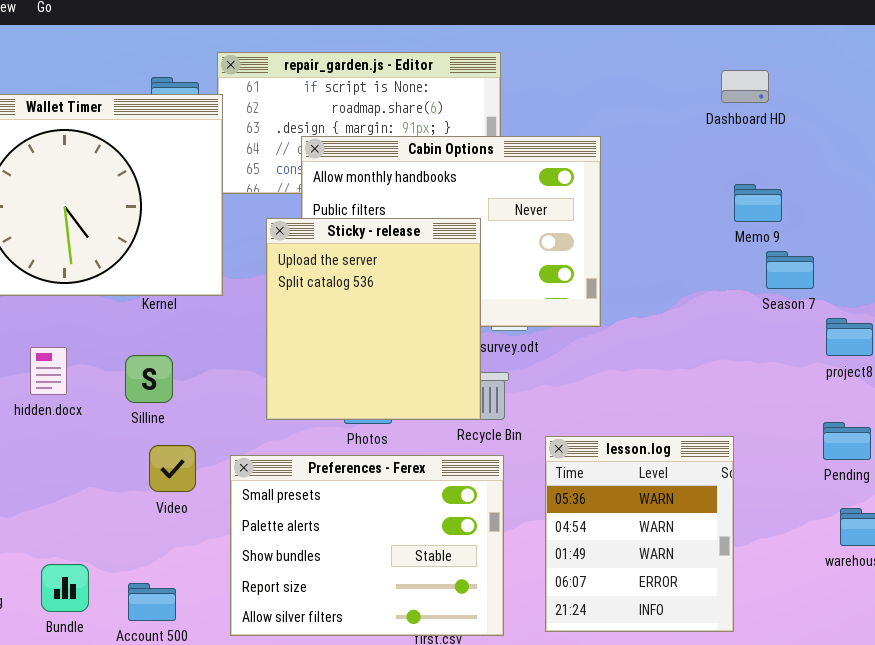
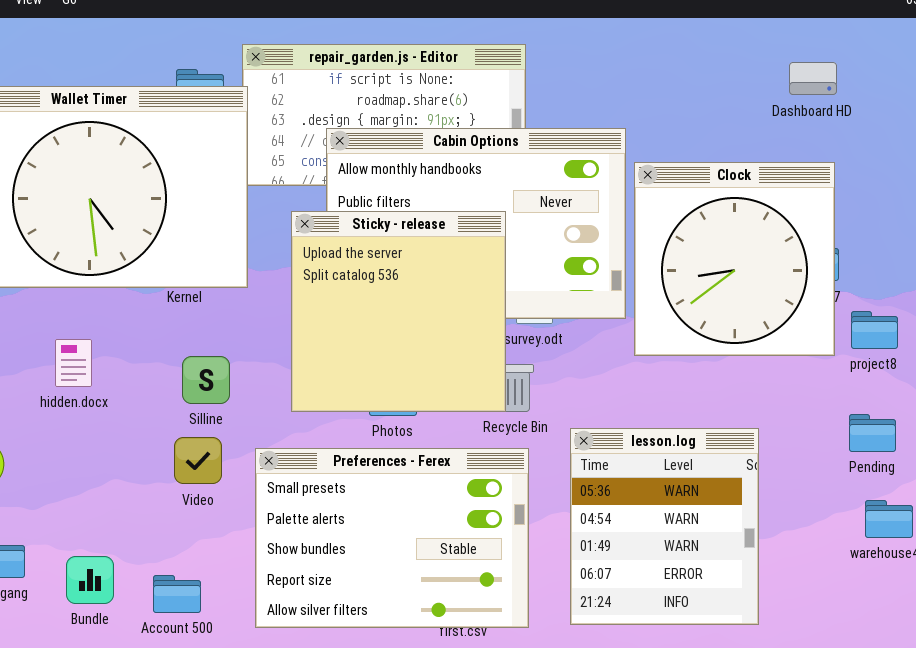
Dashboard HD: [721,70,769,103] -> [789,62,837,95], moved
Clock: none -> [634,162,835,356], opened
Silline: [125,355,173,403] -> [182,356,230,404], moved

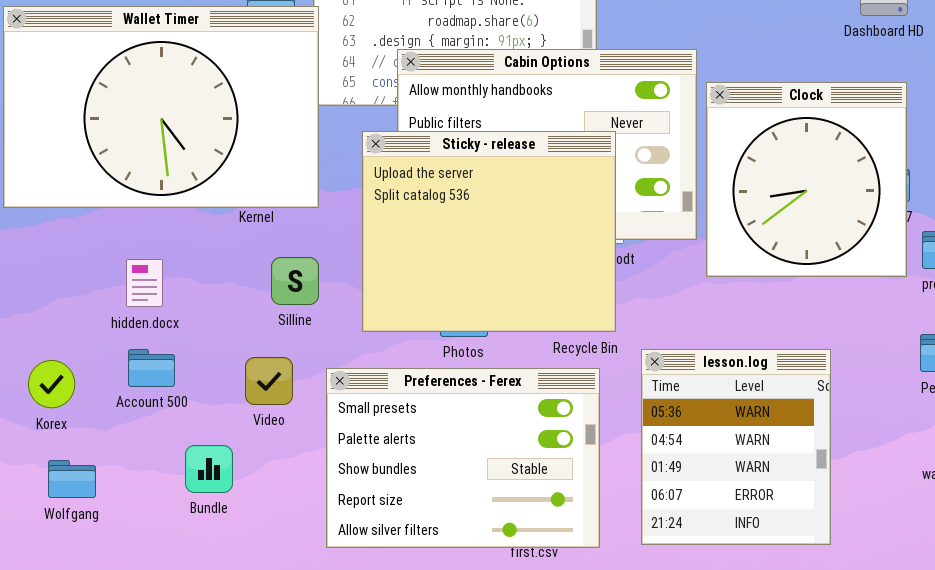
Sticky - release: [291,211,506,412] -> [362,131,616,332], resized
Silline: [182,356,230,404] -> [271,257,319,305], moved
Bundle: [66,556,114,604] -> [185,445,233,493], moved
Account 500: [153,575,201,613] -> [128,349,175,387], moved

